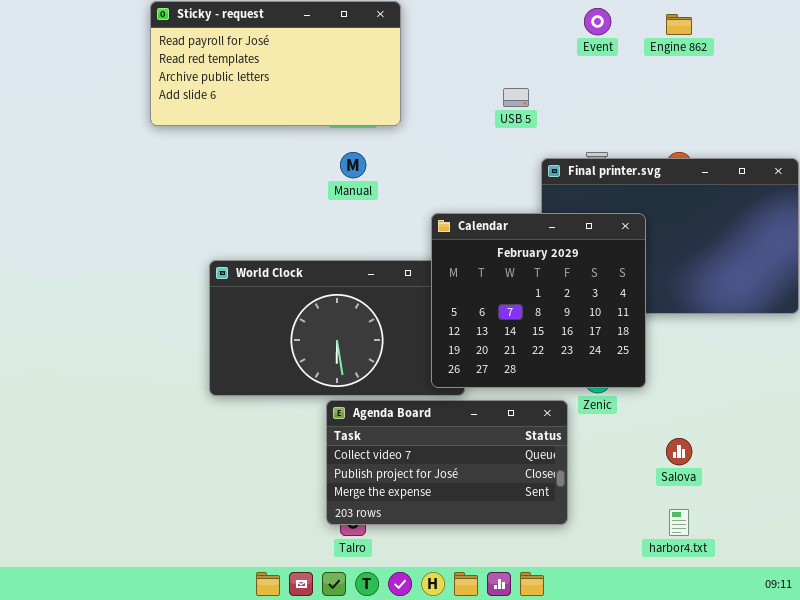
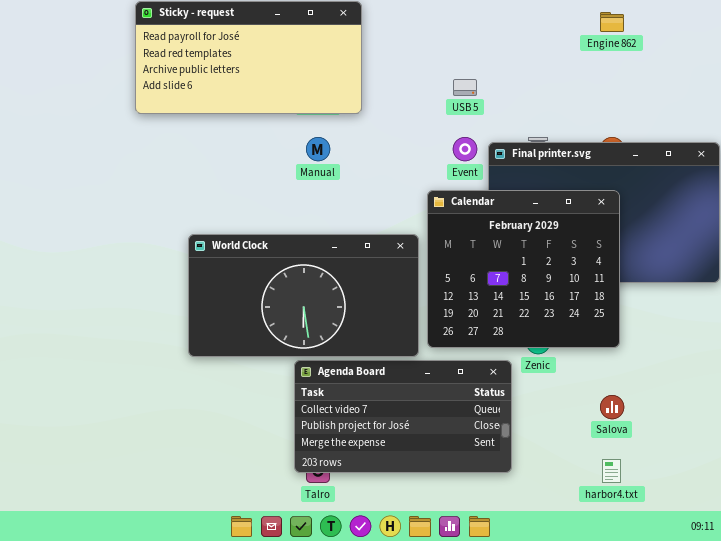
Event: [584,8,611,35] -> [453,137,477,161], moved
Calendar: [431,213,646,388] -> [427,190,620,348], moved

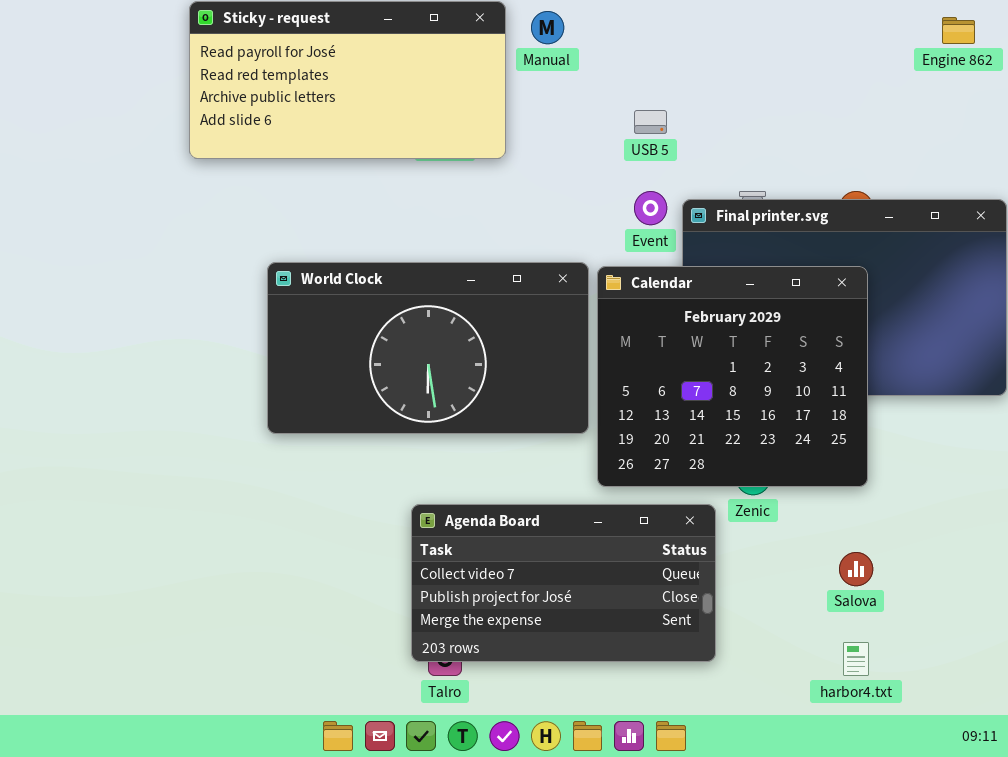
Engine 862: [600,12,624,32] -> [942,17,975,44], moved
Manual: [306,137,330,161] -> [531,11,564,44], moved
World Clock: [188,234,419,357] -> [267,262,589,434], moved

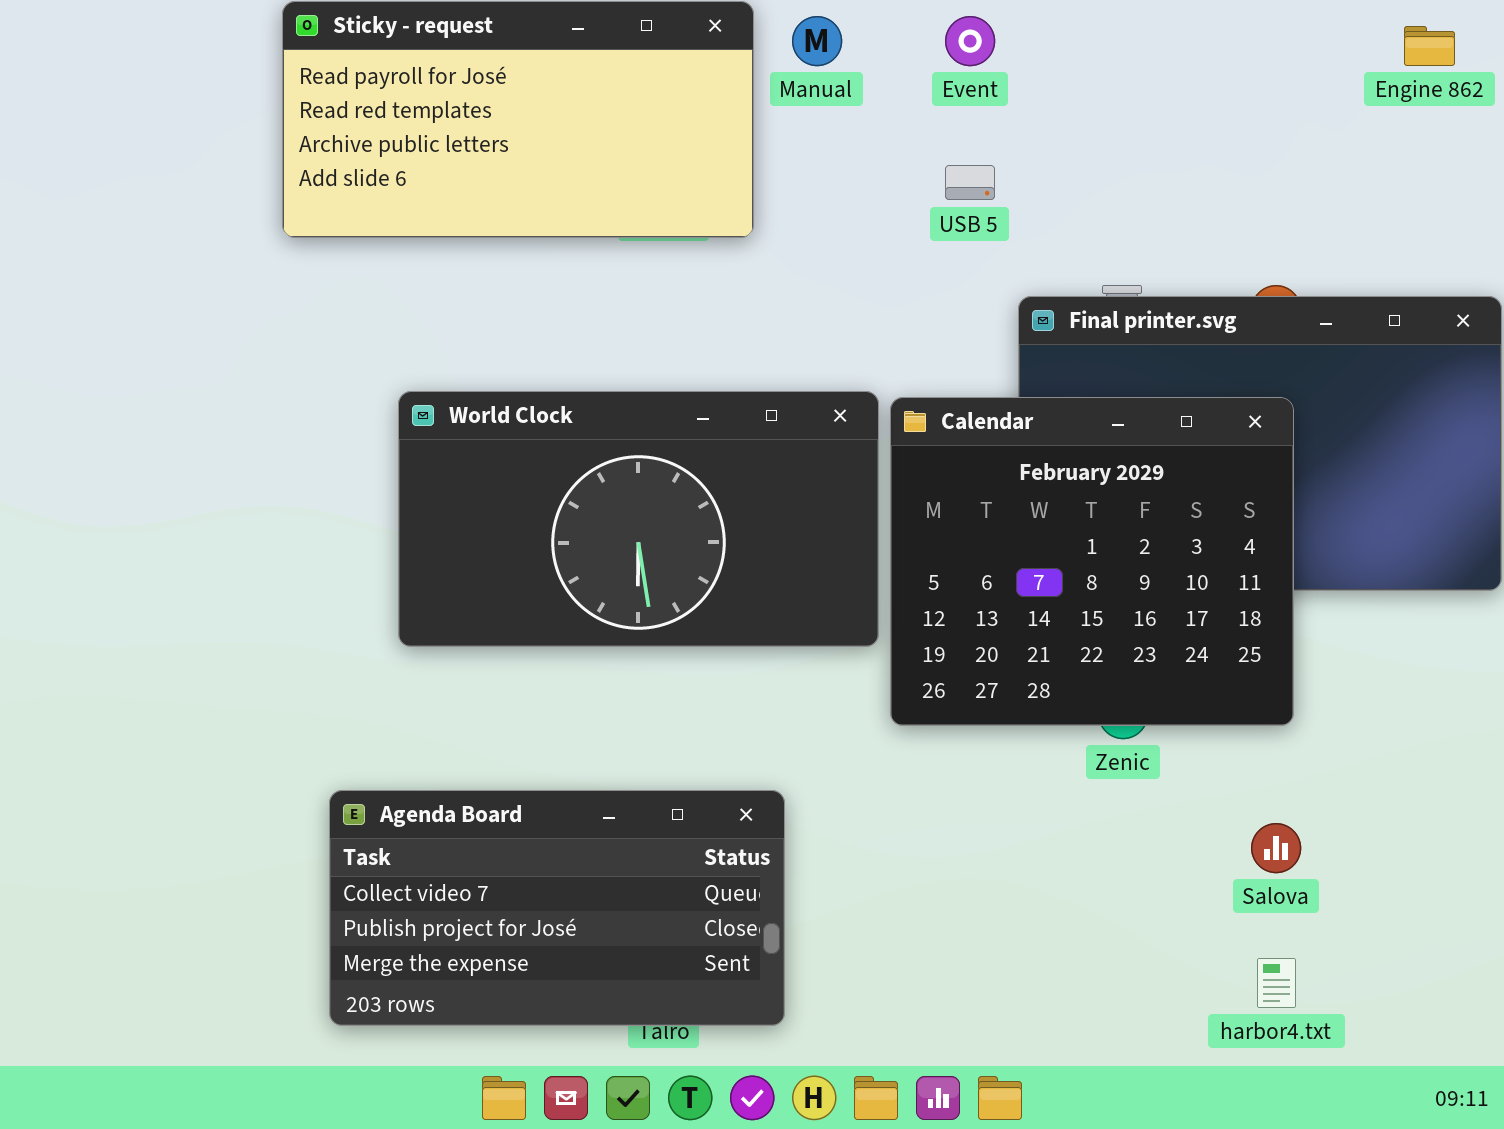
Event: [634,191,667,225] -> [945,16,995,66], moved
Agenda Board: [411,504,716,662] -> [329,790,785,1026], moved

